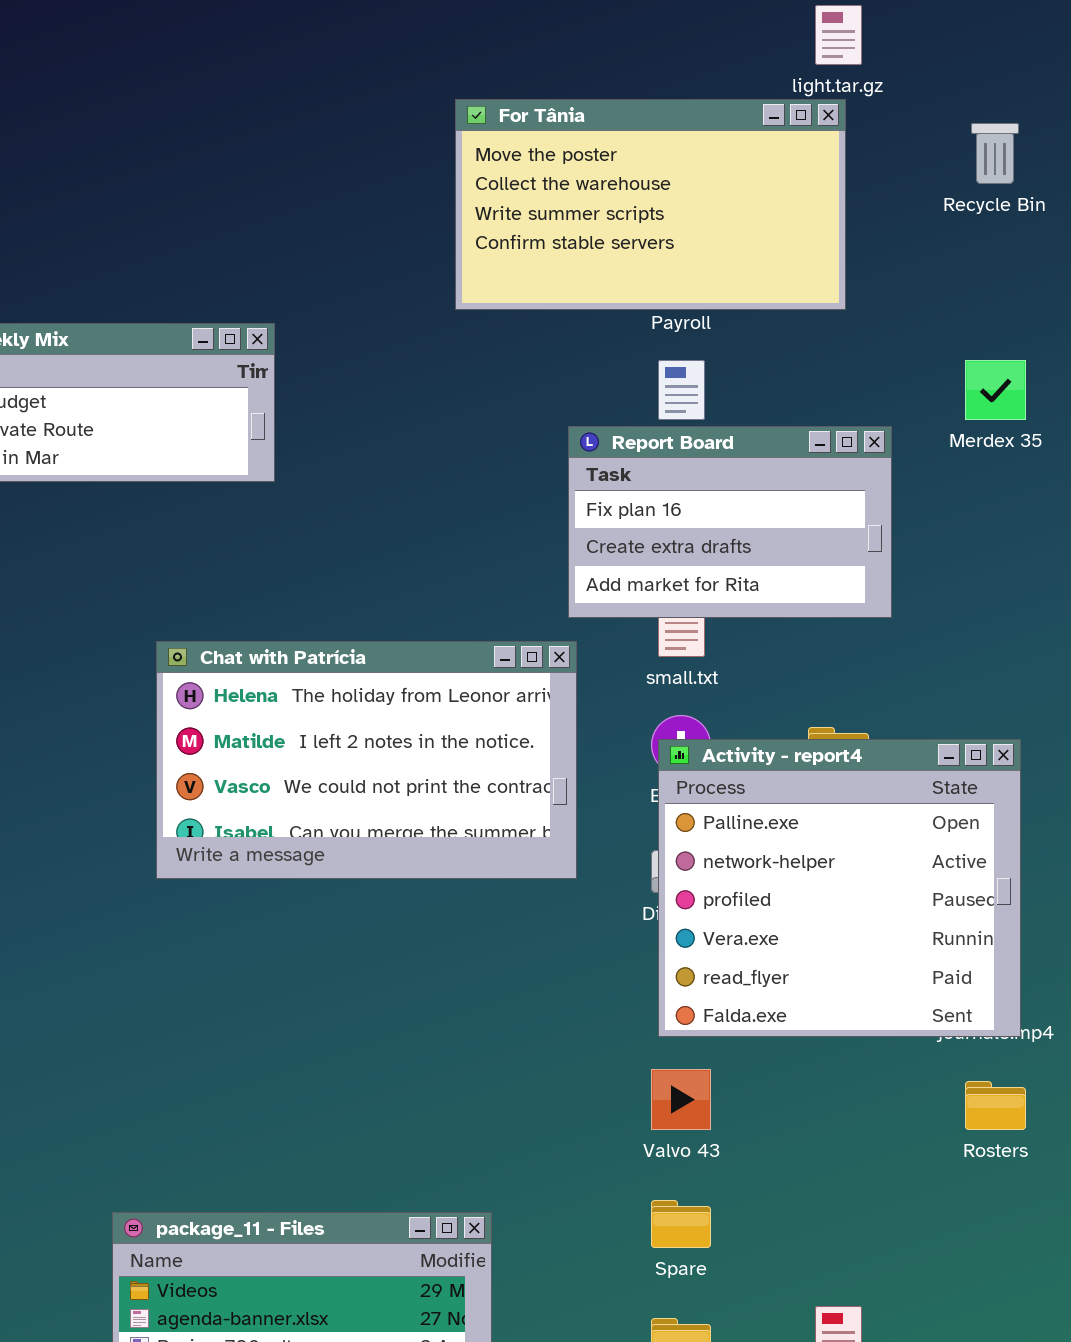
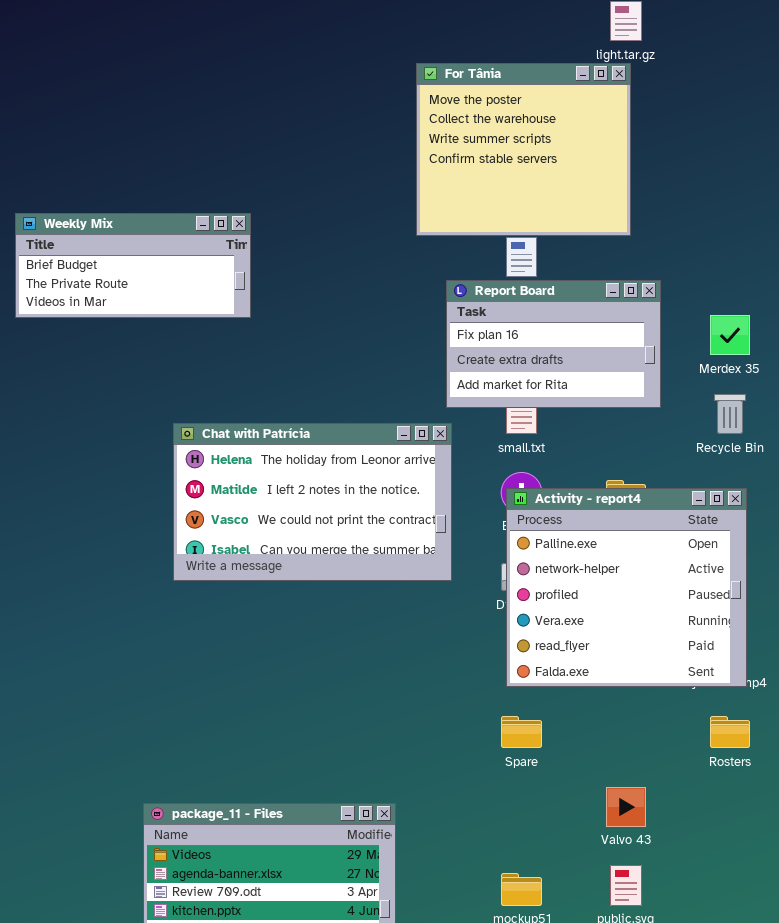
For Tânia: [455,99,846,310] -> [416,63,631,236], resized
Recycle Bin: [971,123,1019,184] -> [714,394,746,434], moved
Merdex 35: [965,360,1026,420] -> [710,315,750,355], moved
Valvo 43: [651,1069,711,1130] -> [606,787,646,827], moved
Spare: [651,1200,711,1248] -> [501,716,542,748], moved

